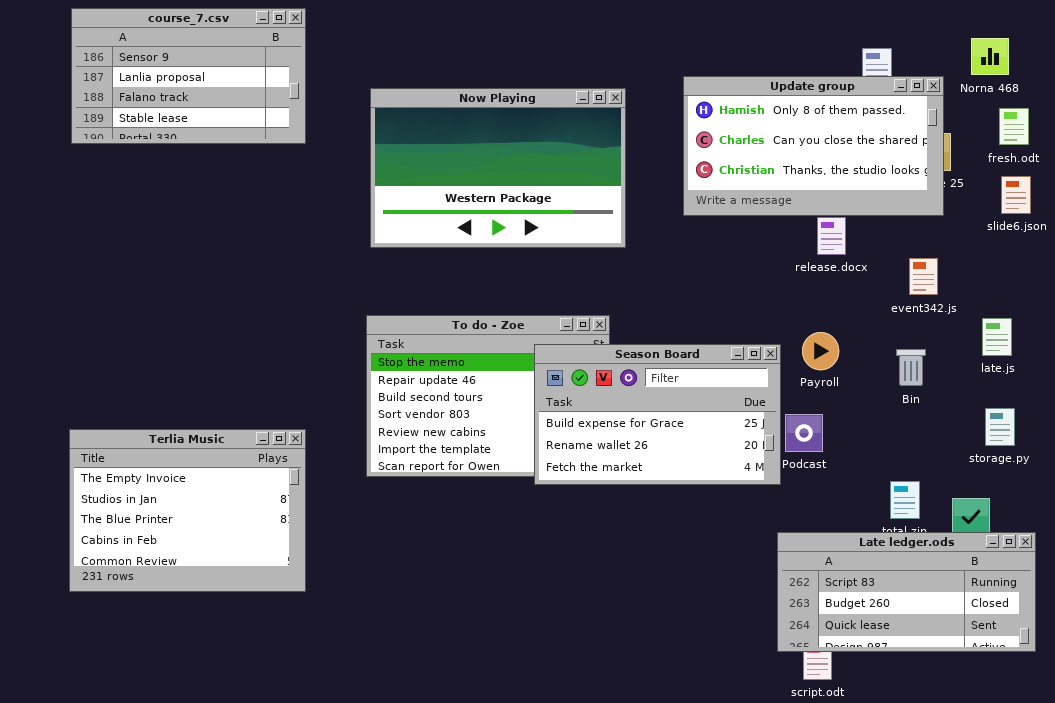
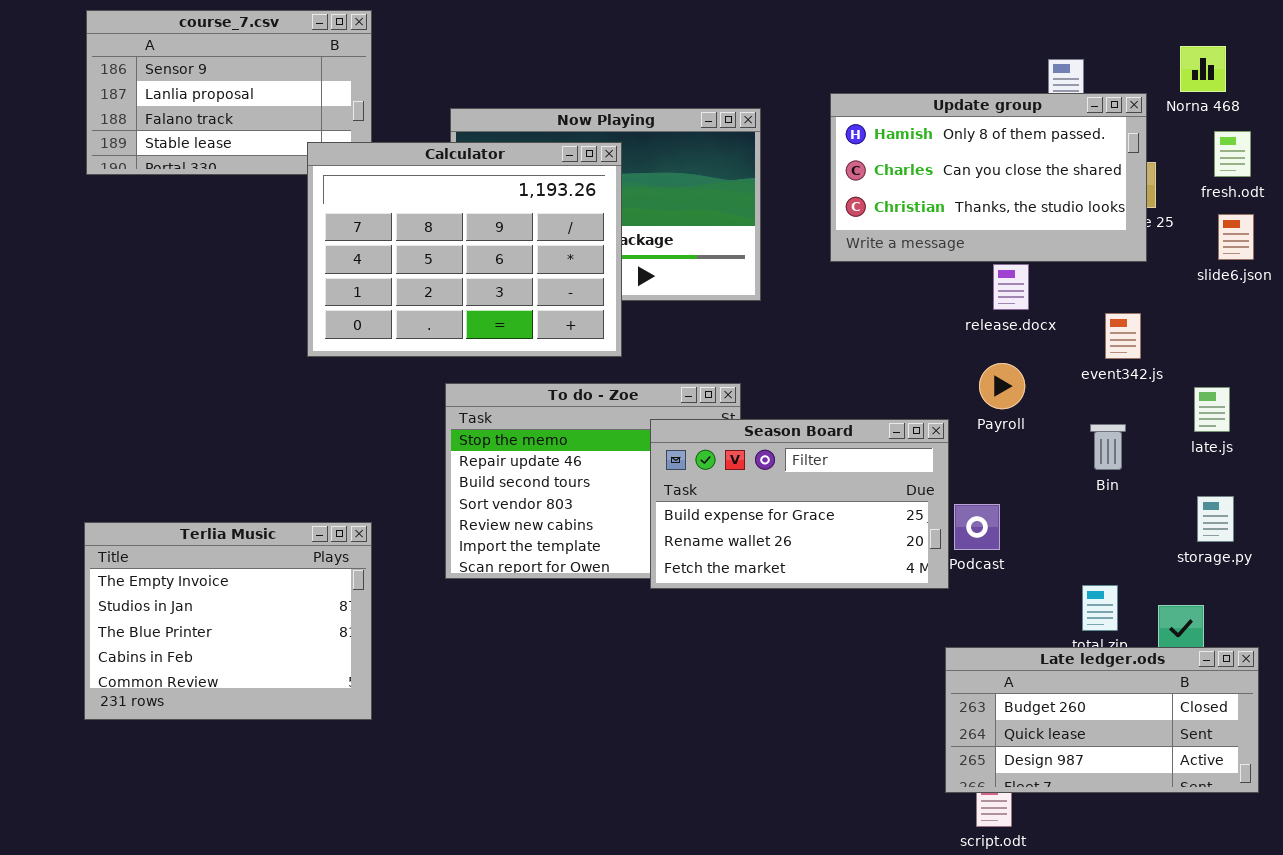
Calculator: none -> [307,142,622,357], opened
Payroll: [802,332,839,370] -> [979,363,1025,409], moved
Late ledger.ods: [777,532,1036,652] -> [945,647,1259,793], scrolled down 1 row

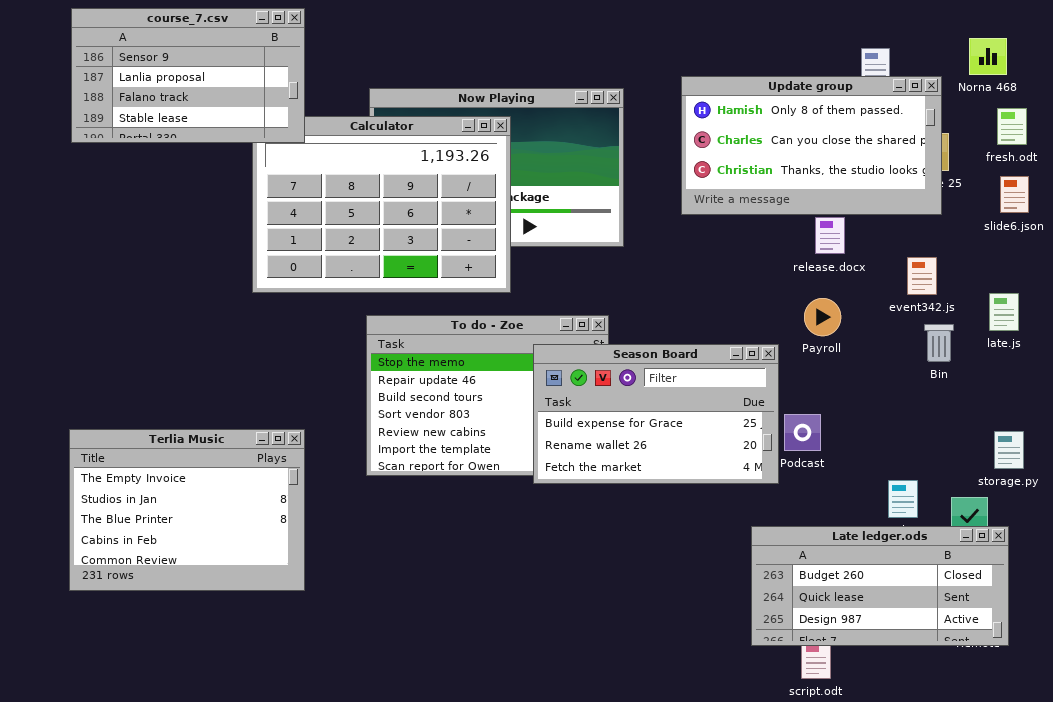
course_7.csv: [86,10,372,175] -> [71,8,305,143], raised
late.js: [1194,387,1230,432] -> [989,293,1019,331], moved
Bin: [1090,424,1126,470] -> [924,324,954,362], moved
storage.py: [1197,496,1234,542] -> [994,431,1024,469], moved
Late ledger.ods: [945,647,1259,793] -> [751,526,1009,646], moved

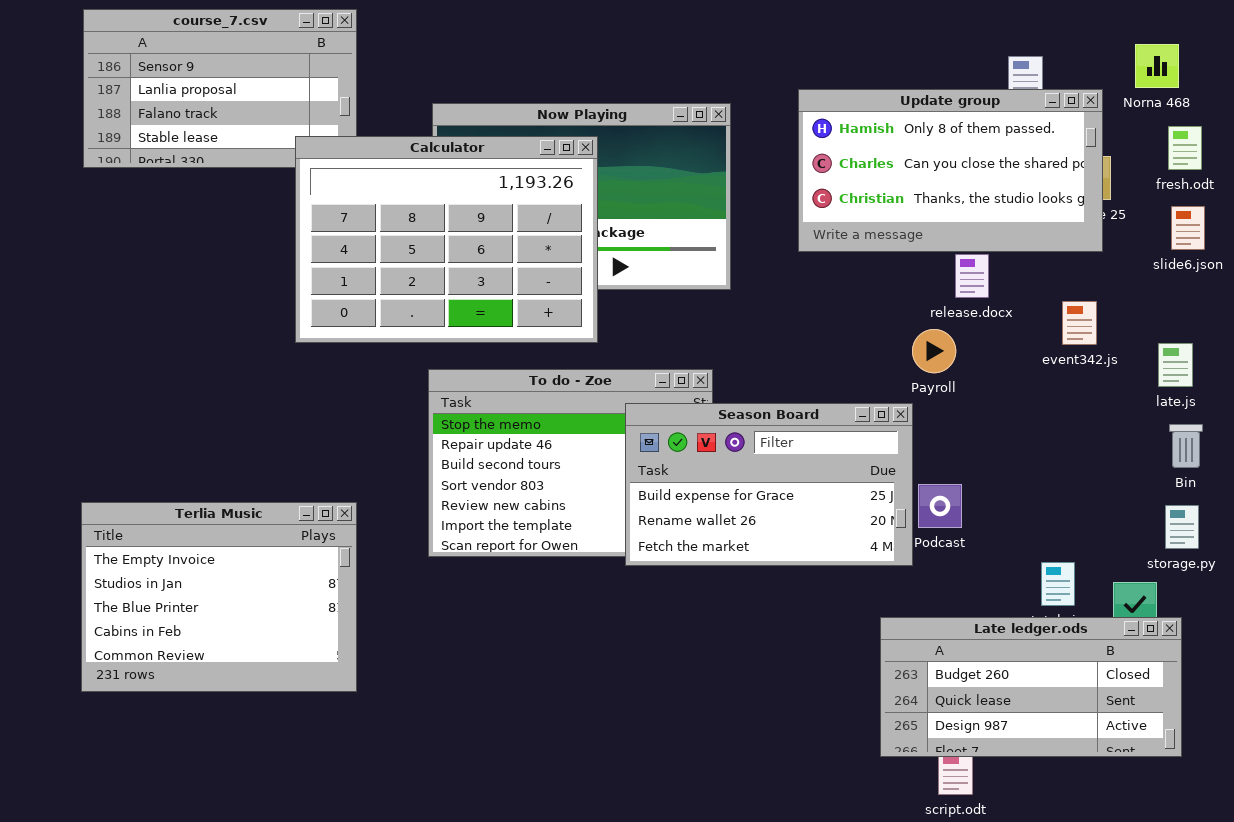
Calculator: [252,116,511,293] -> [295,136,598,343], raised
Payroll: [804,298,841,336] -> [912,329,956,373], moved
Bin: [924,324,954,362] -> [1169,424,1203,468], moved

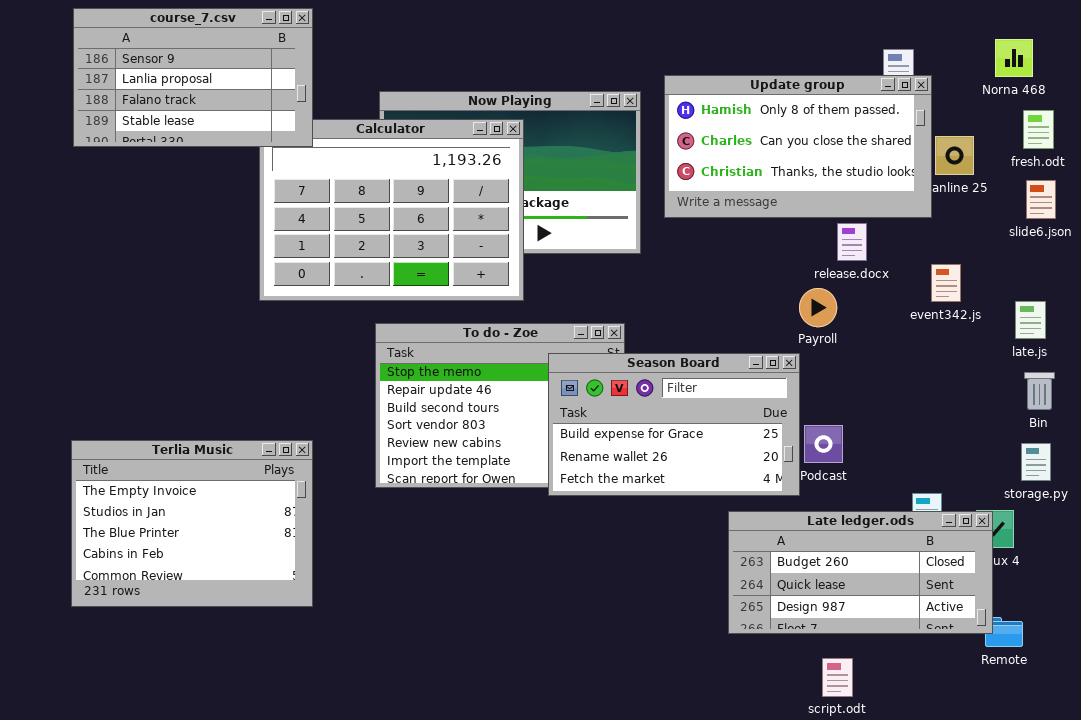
course_7.csv: [83,9,357,168] -> [73,8,313,147], raised
Update group: [798,89,1103,252] -> [664,75,932,218], moved
Late ledger.ods: [880,617,1182,757] -> [728,511,993,634], moved

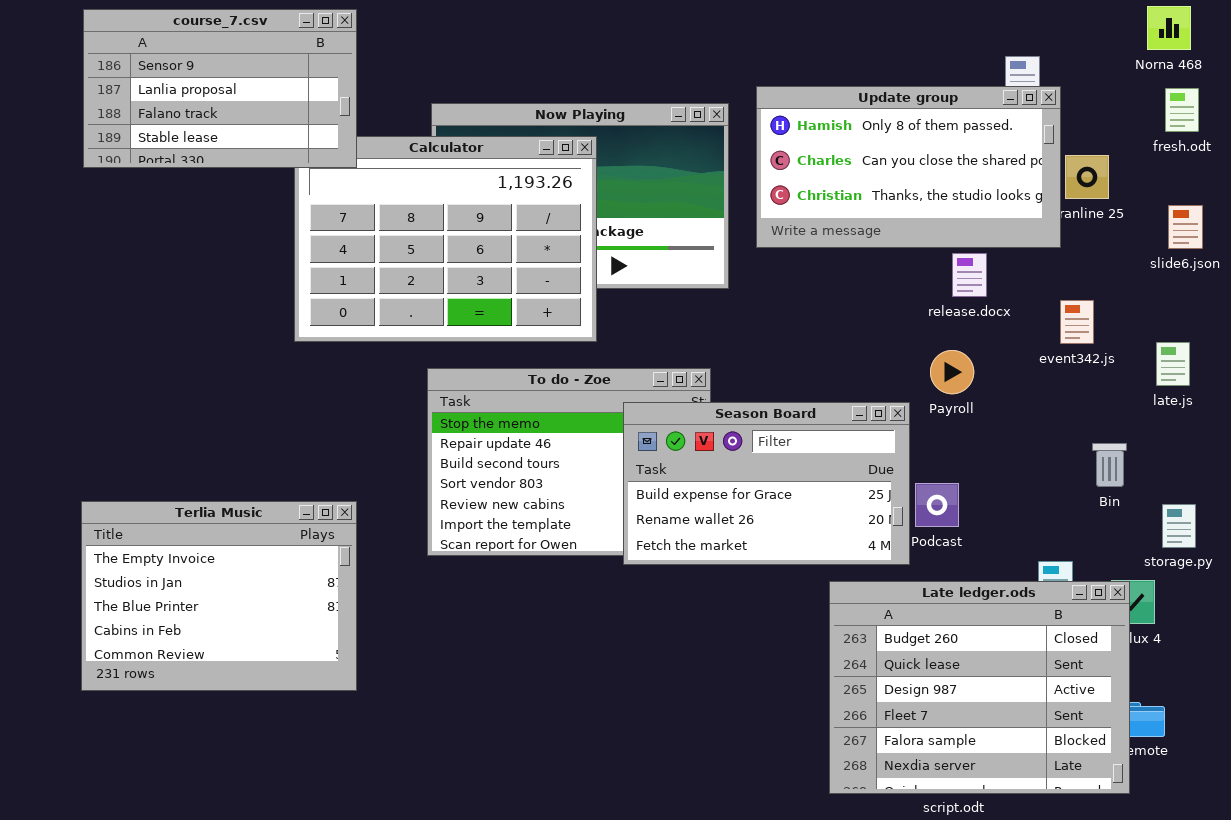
Norna 468: [995,39,1033,77] -> [1147,6,1191,50], moved
fresh.odt: [1023,110,1054,149] -> [1165,88,1199,132], moved
Payroll: [799,288,837,327] -> [930,350,974,394], moved
Bin: [1024,372,1055,410] -> [1092,443,1127,487], moved
Late ledger.ods: [728,511,993,634] -> [829,581,1130,794], resized

